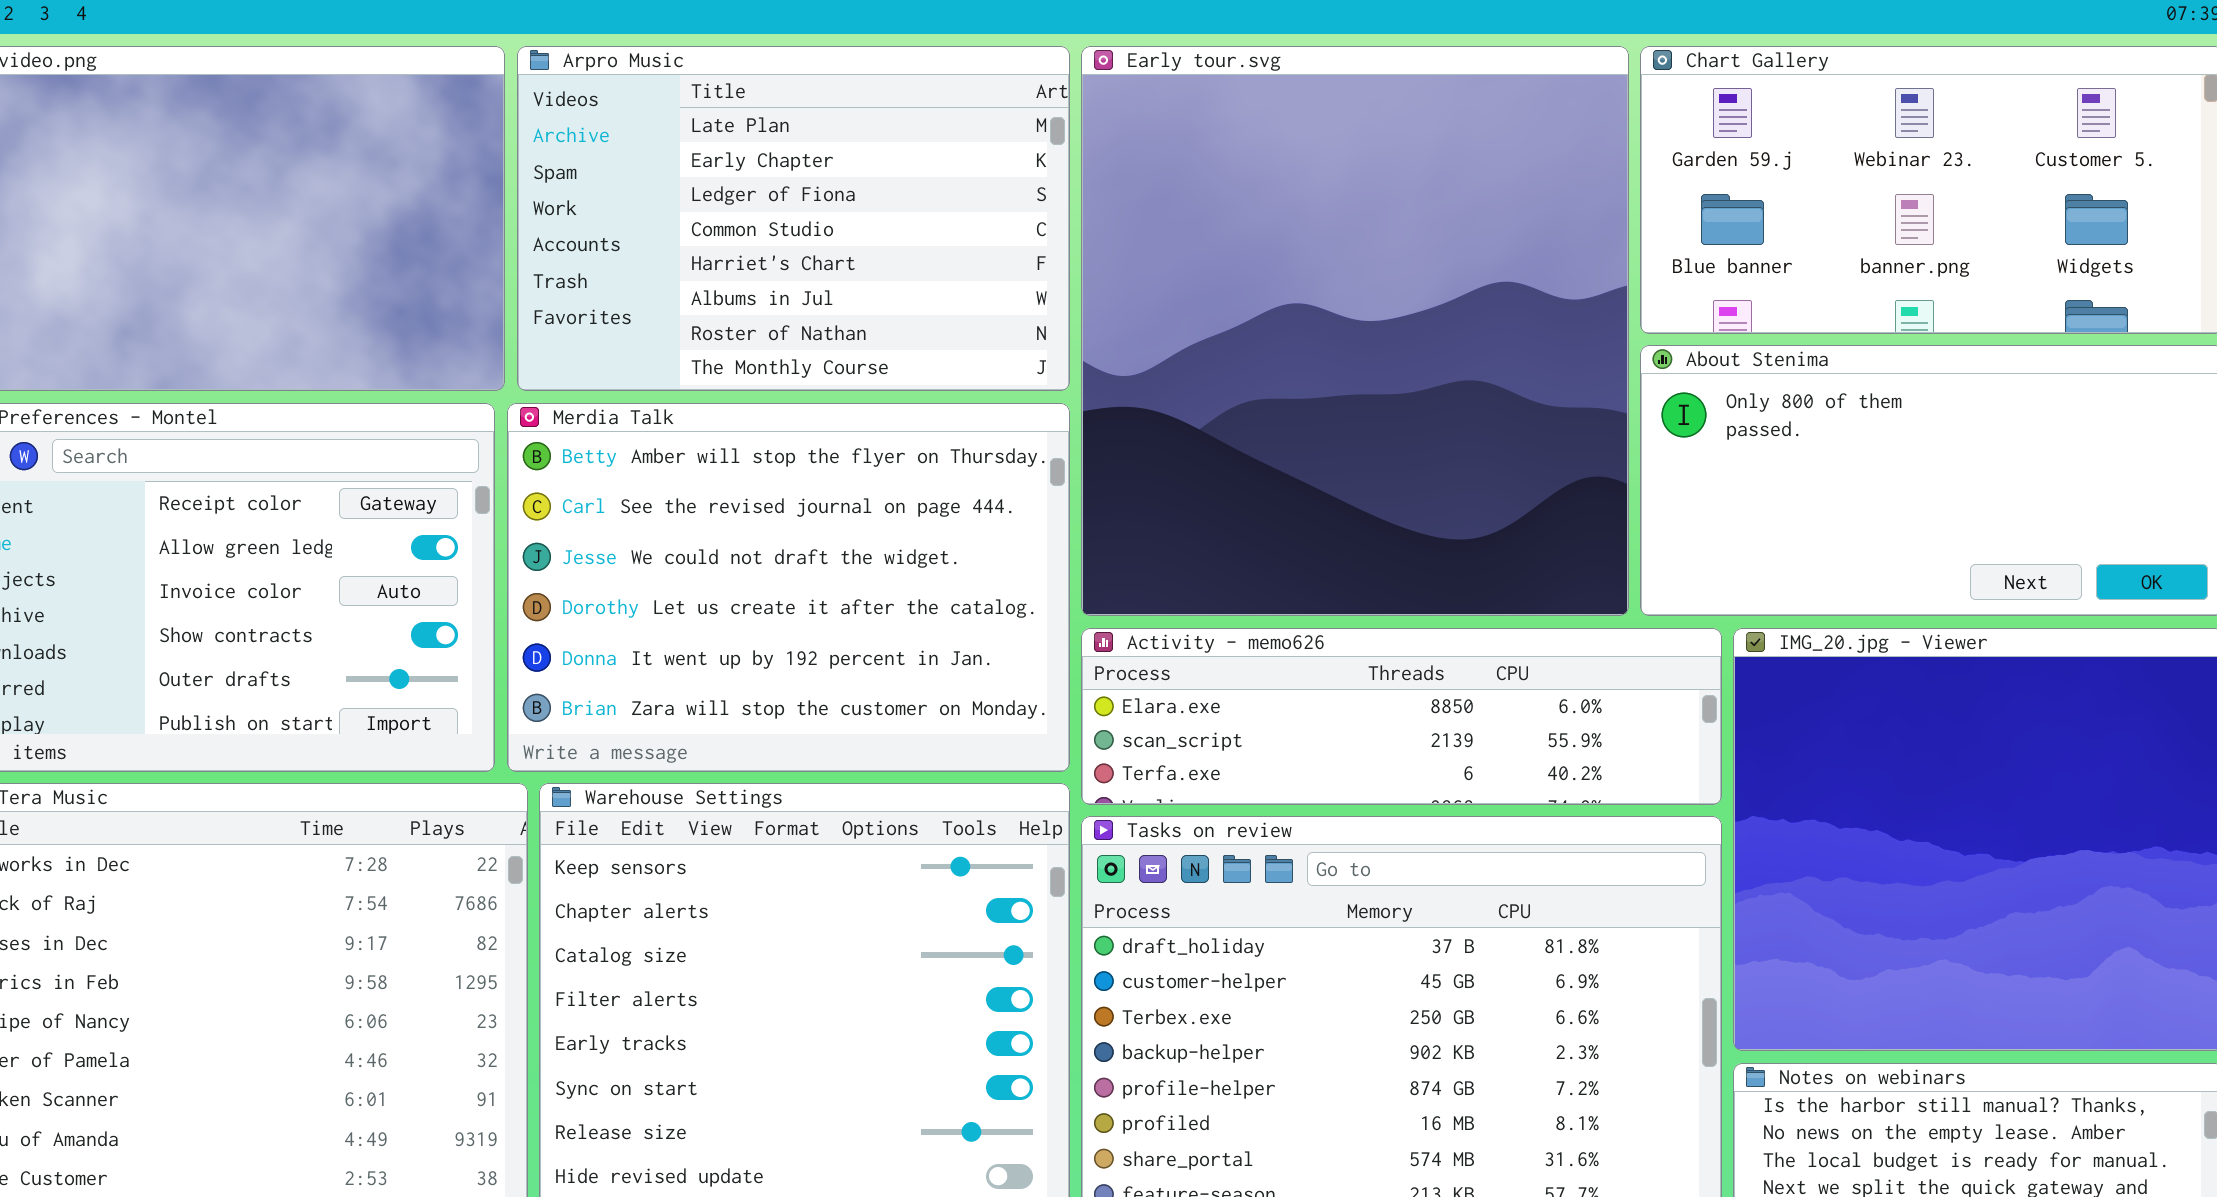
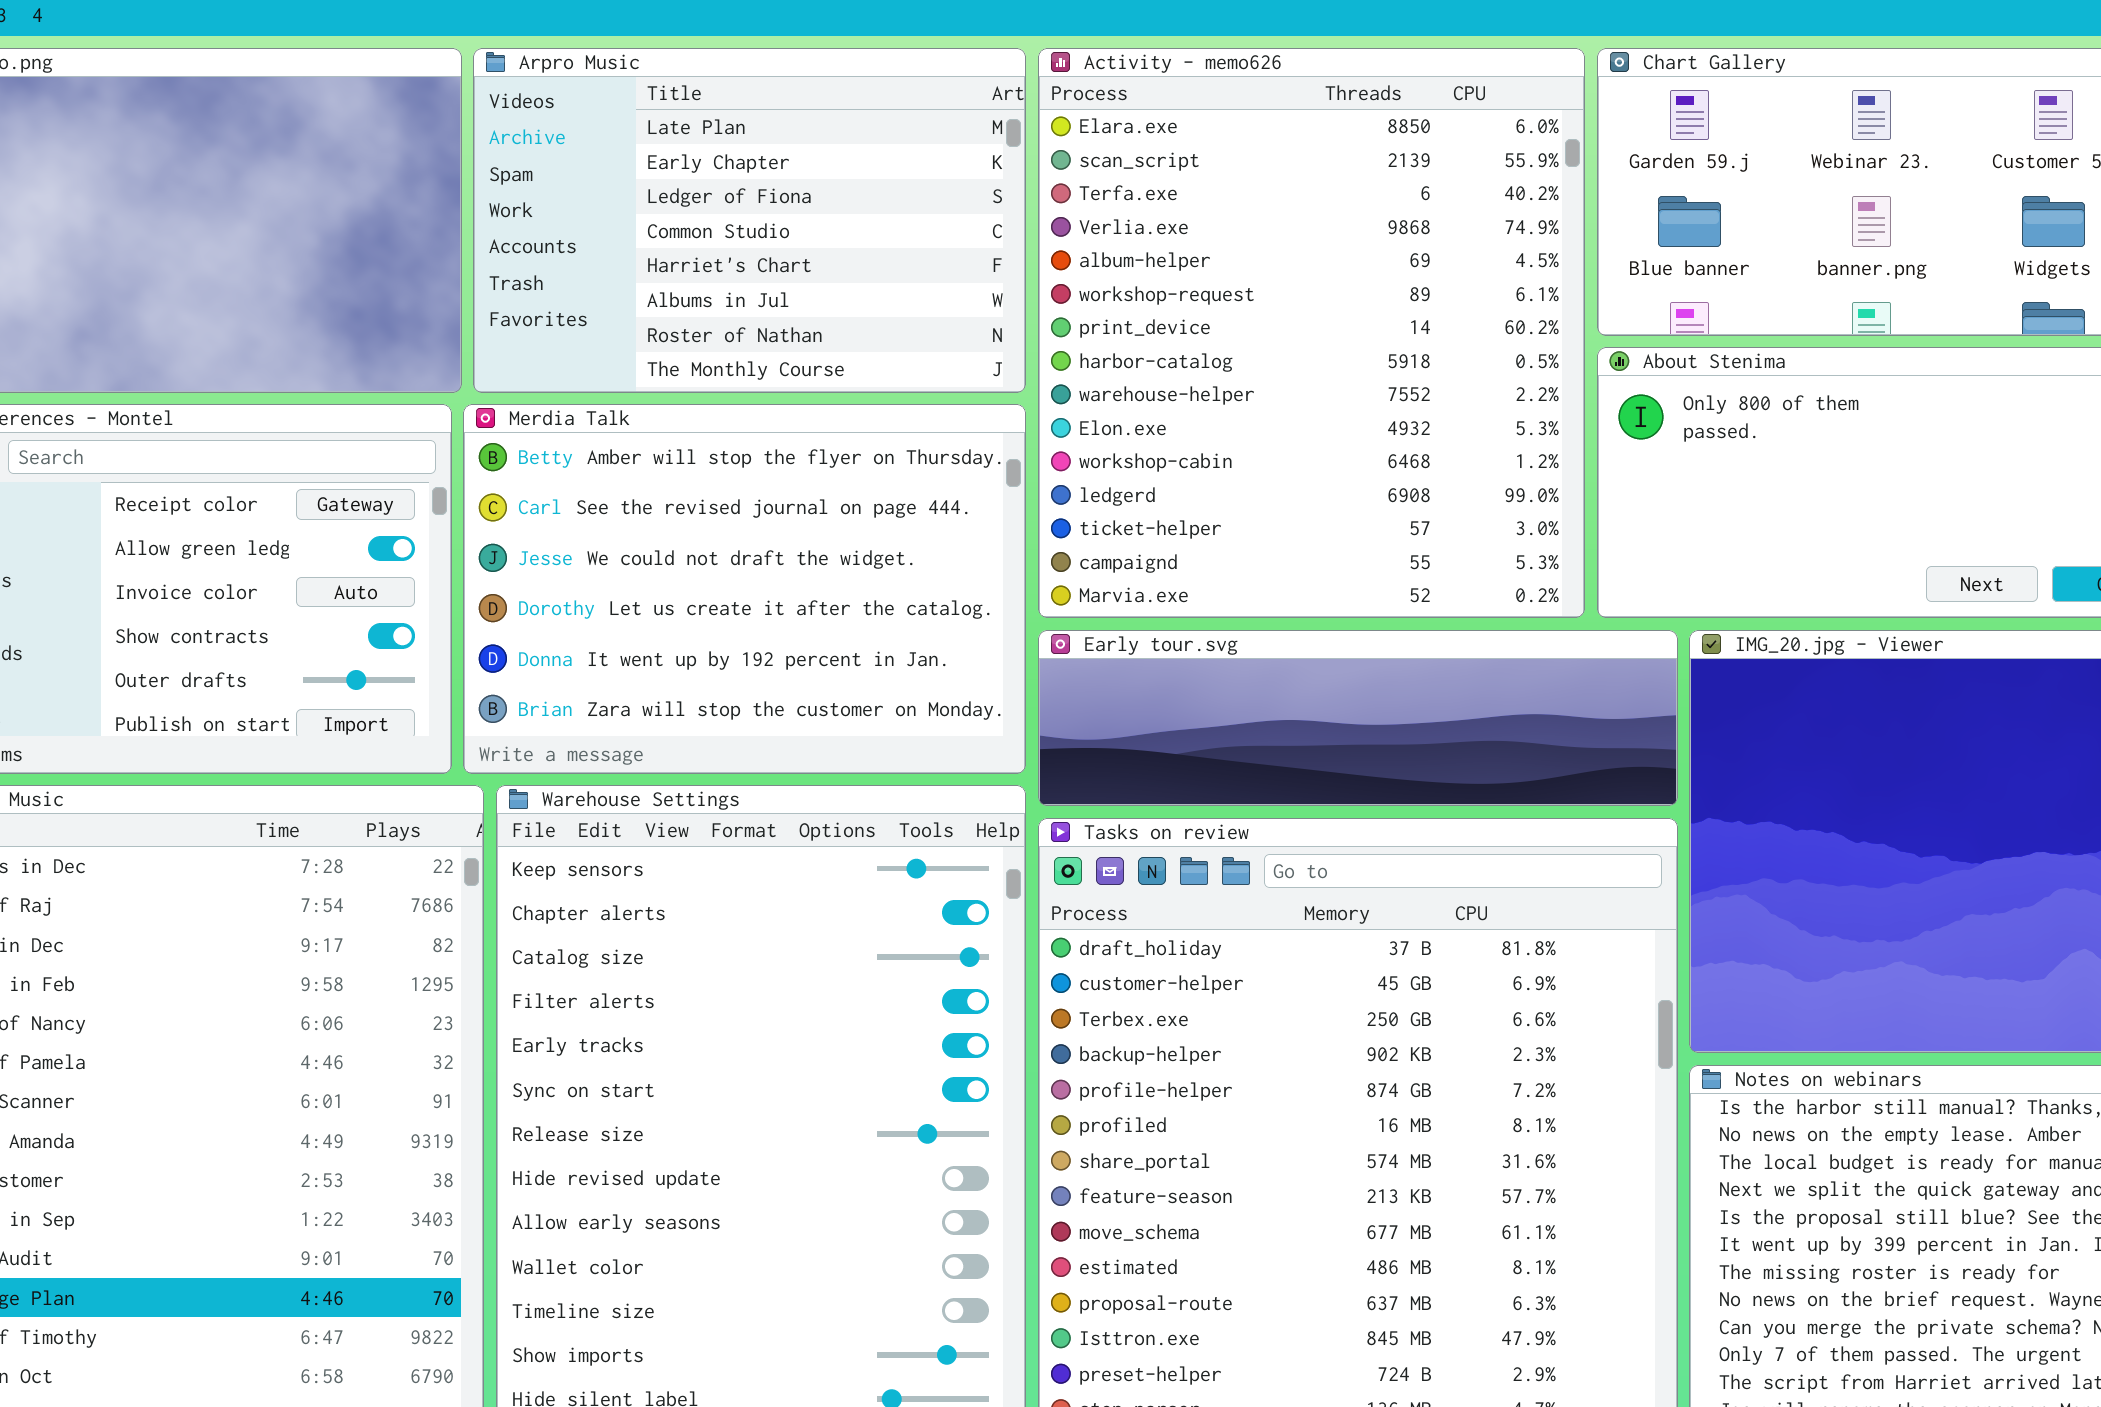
Early tour.svg: [1081,46,1629,616] -> [1038,630,1678,806], moved, resized
Activity - memo626: [1081,628,1722,805] -> [1038,48,1585,618], moved, resized

